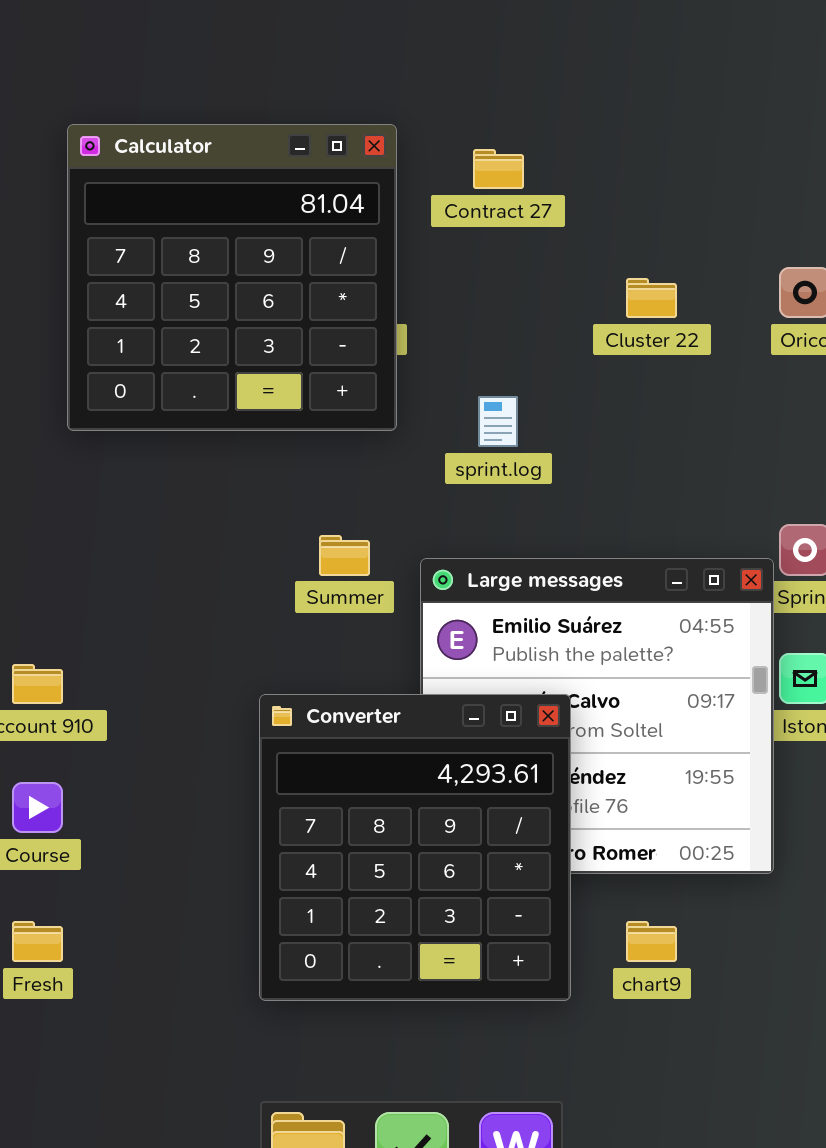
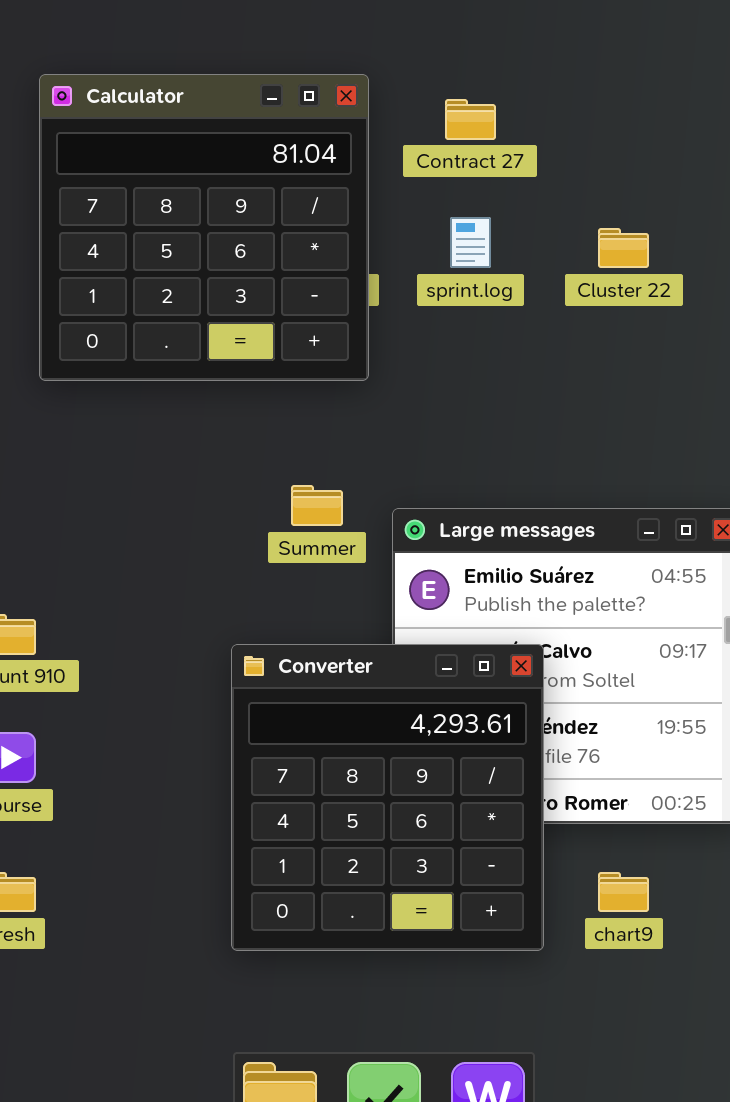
sprint.log: [478,396,518,447] -> [450,217,491,268], moved

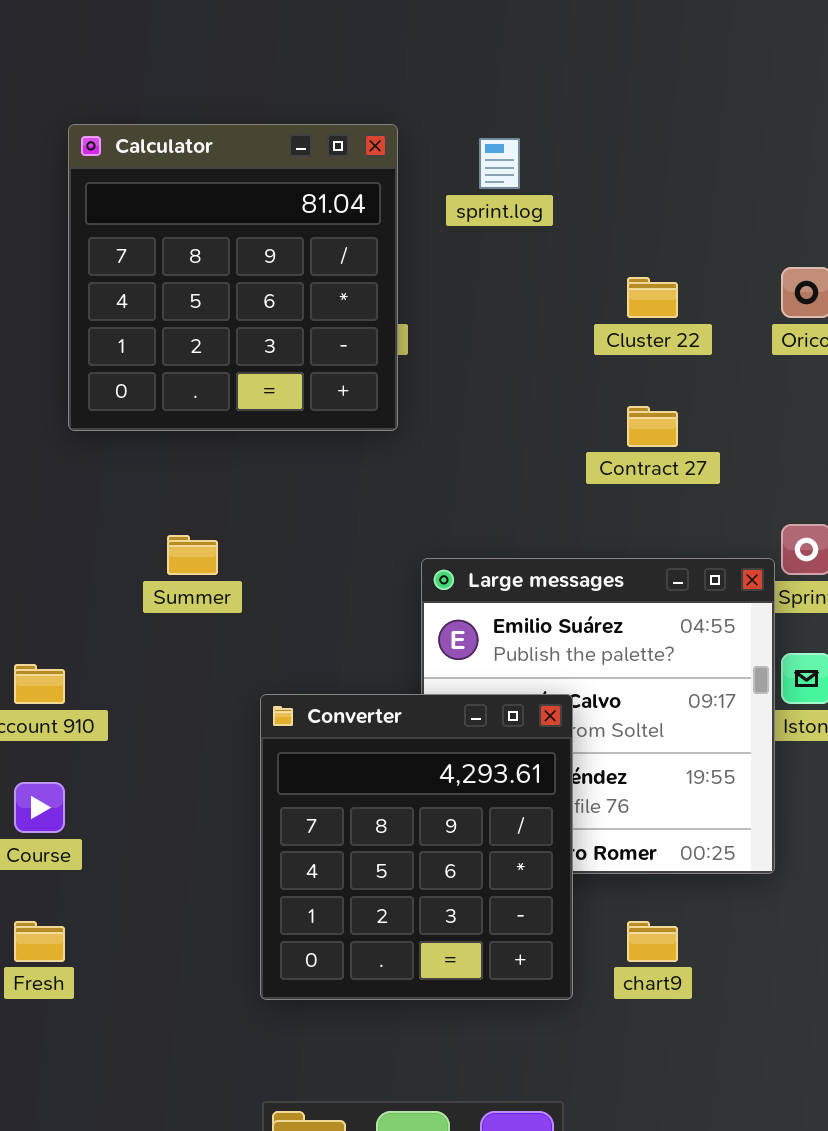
Contract 27: [445,99,496,140] -> [627,406,678,447], moved
sprint.log: [450,217,491,268] -> [479,138,520,189], moved
Summer: [291,485,343,526] -> [167,535,218,575], moved

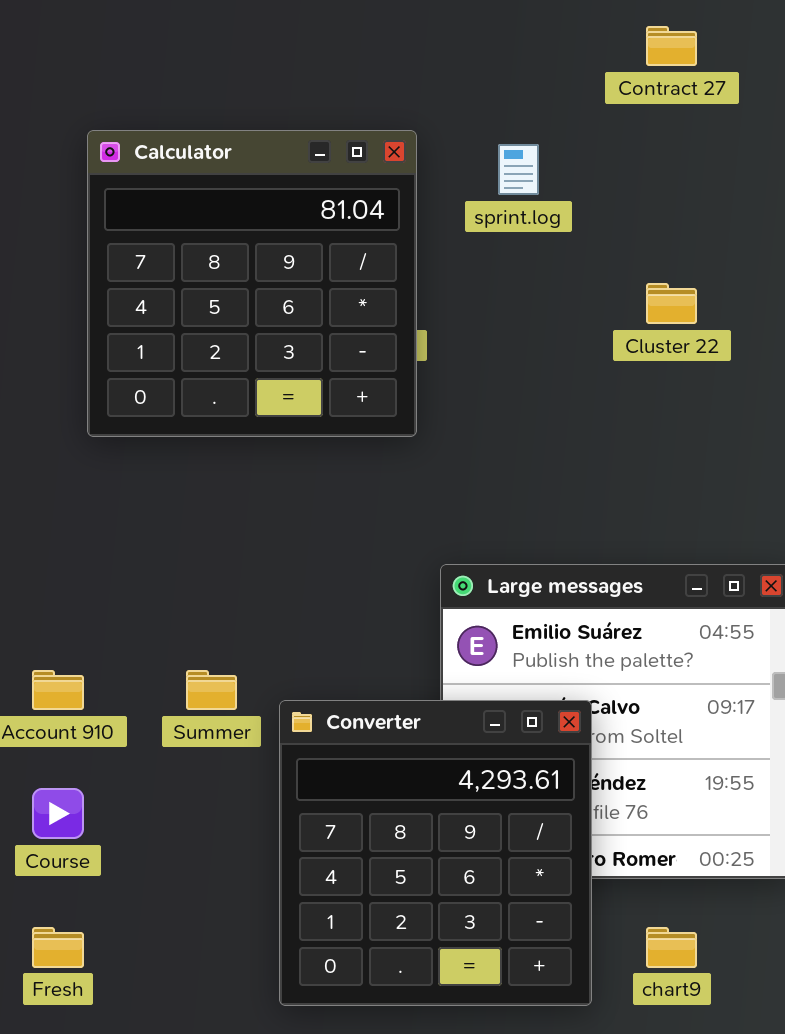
Contract 27: [627,406,678,447] -> [646,26,697,66], moved
Summer: [167,535,218,575] -> [186,670,237,710], moved

